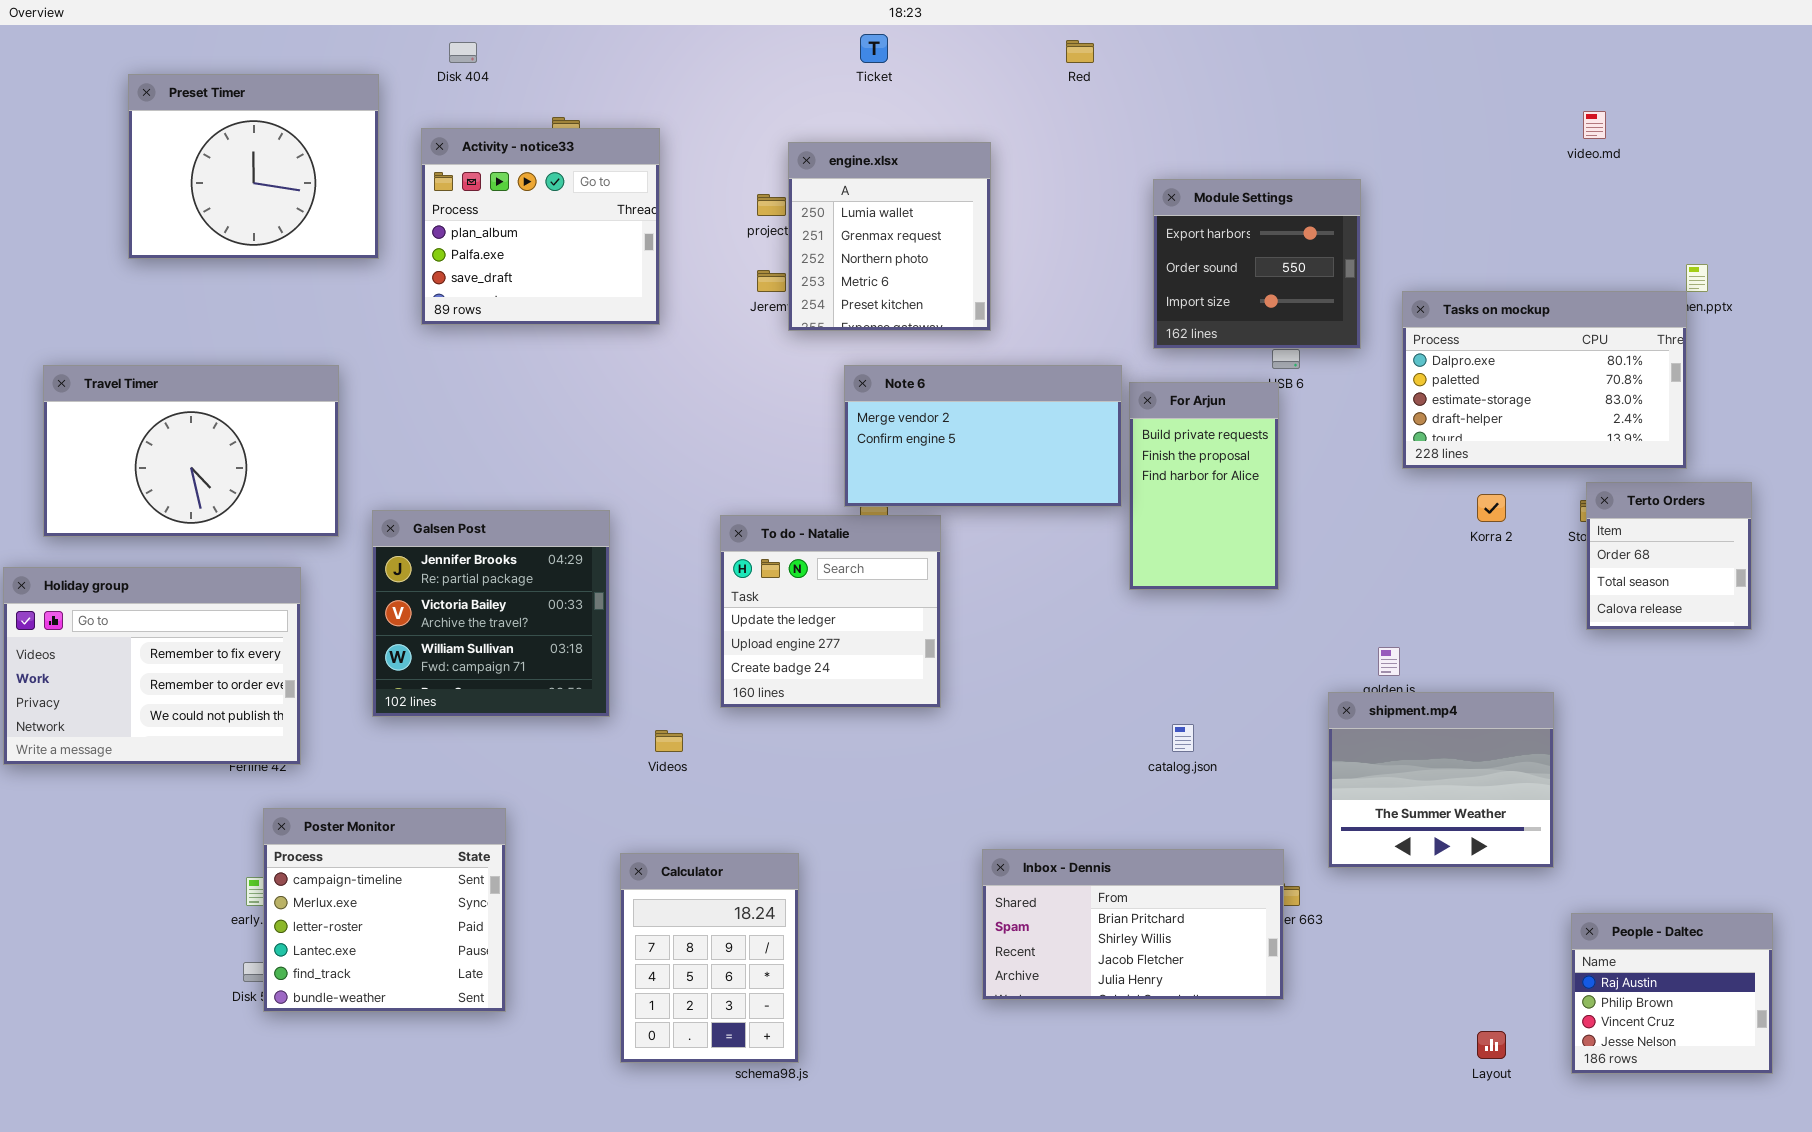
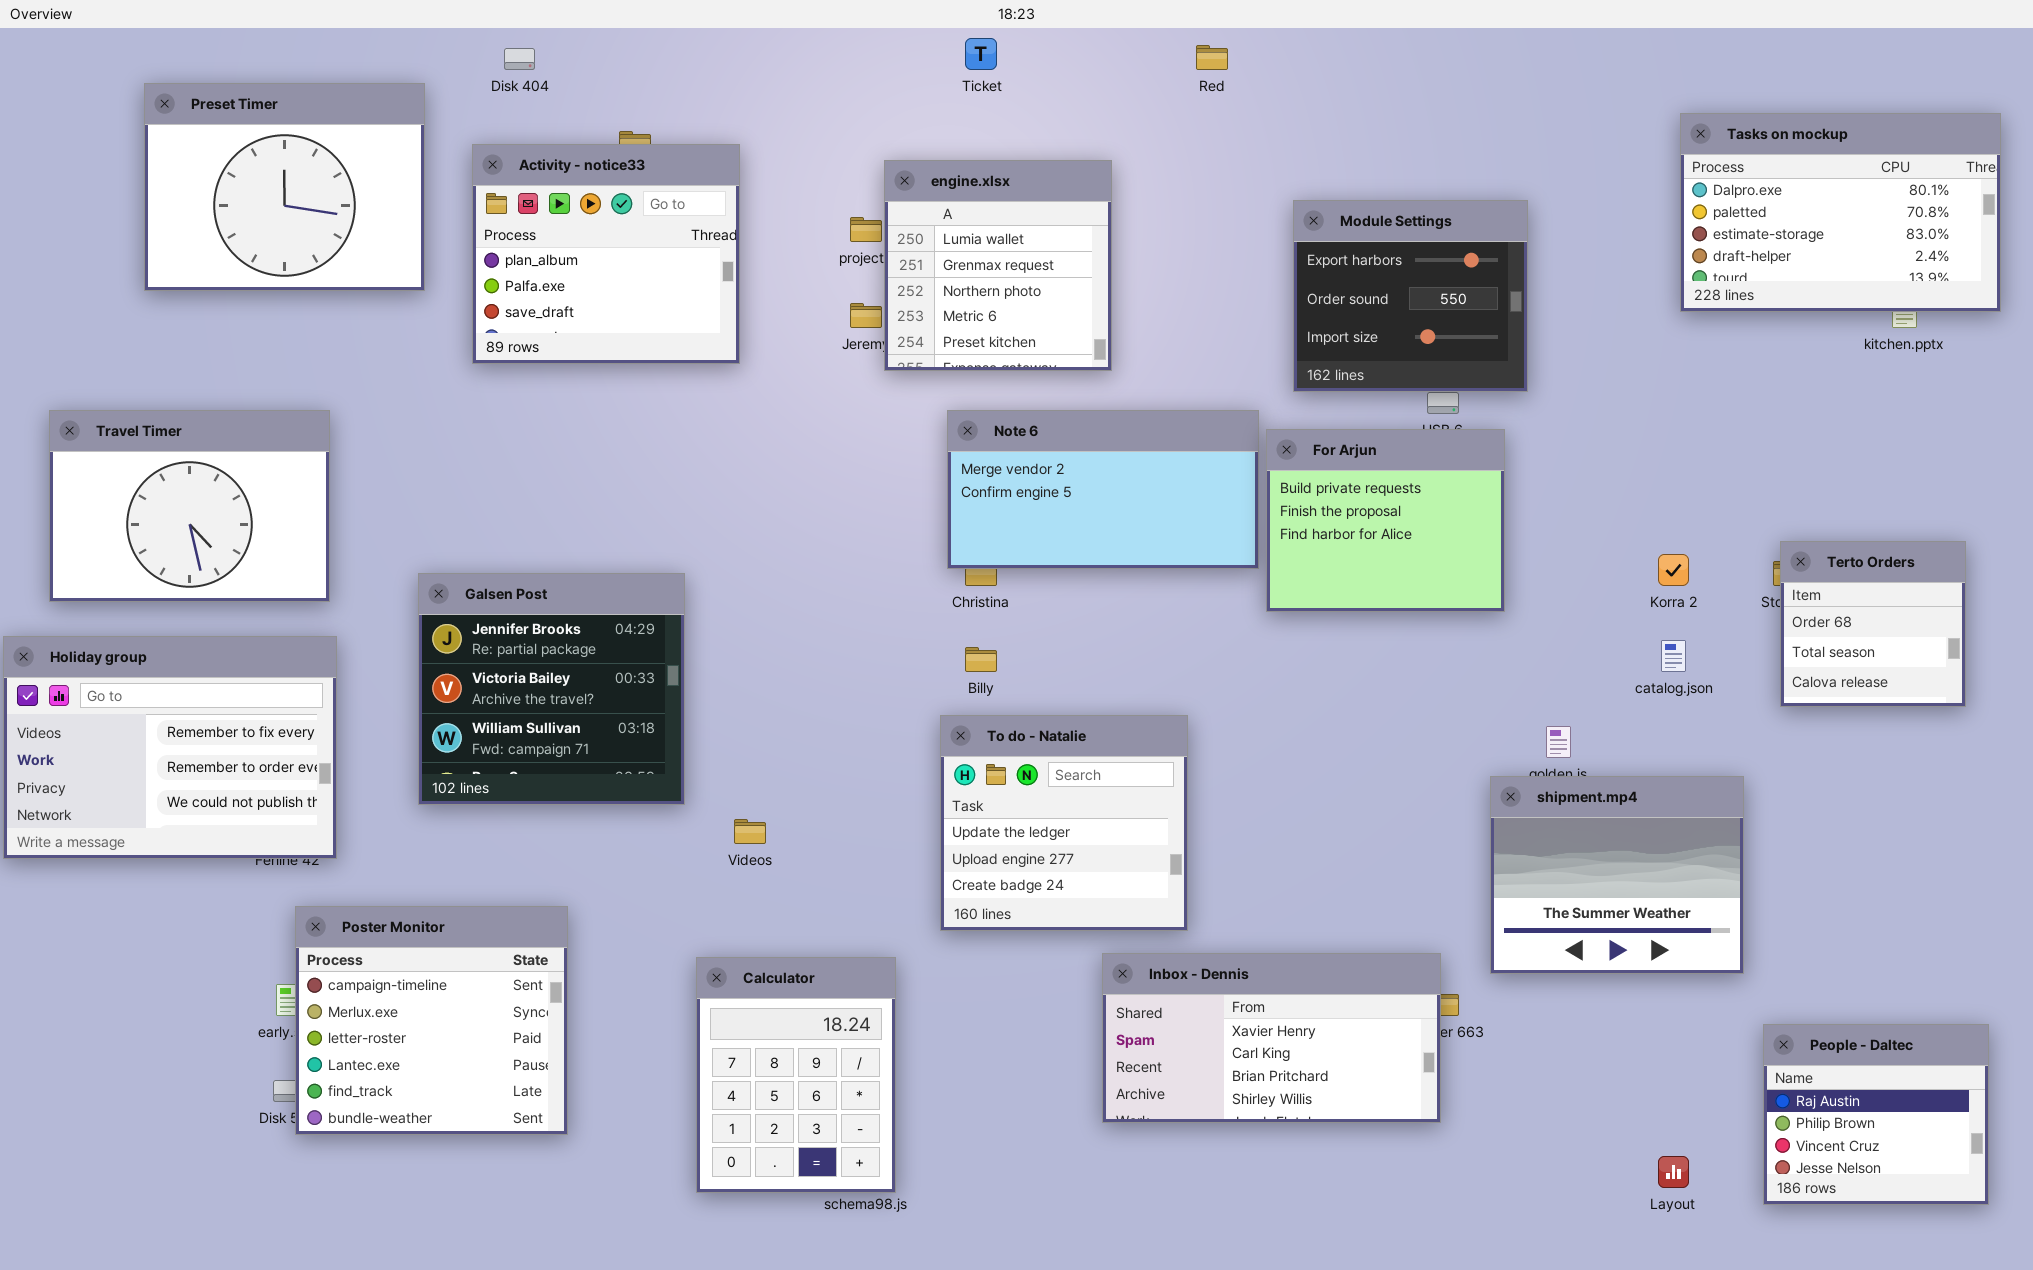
Tasks on mockup: [1402,291,1687,469] -> [1680,113,2001,312], moved
Travel Timer: [43,365,339,537] -> [49,410,330,602], resized
For Arjun: [1129,382,1279,590] -> [1266,429,1505,612], resized
To do - Natalie: [720,515,941,708] -> [940,715,1188,931], moved
catalog.json: [1172,724,1194,752] -> [1661,640,1686,672], moved
Inbox - Dennis: [982,849,1284,1000] -> [1102,953,1441,1123], scrolled up 2 rows

